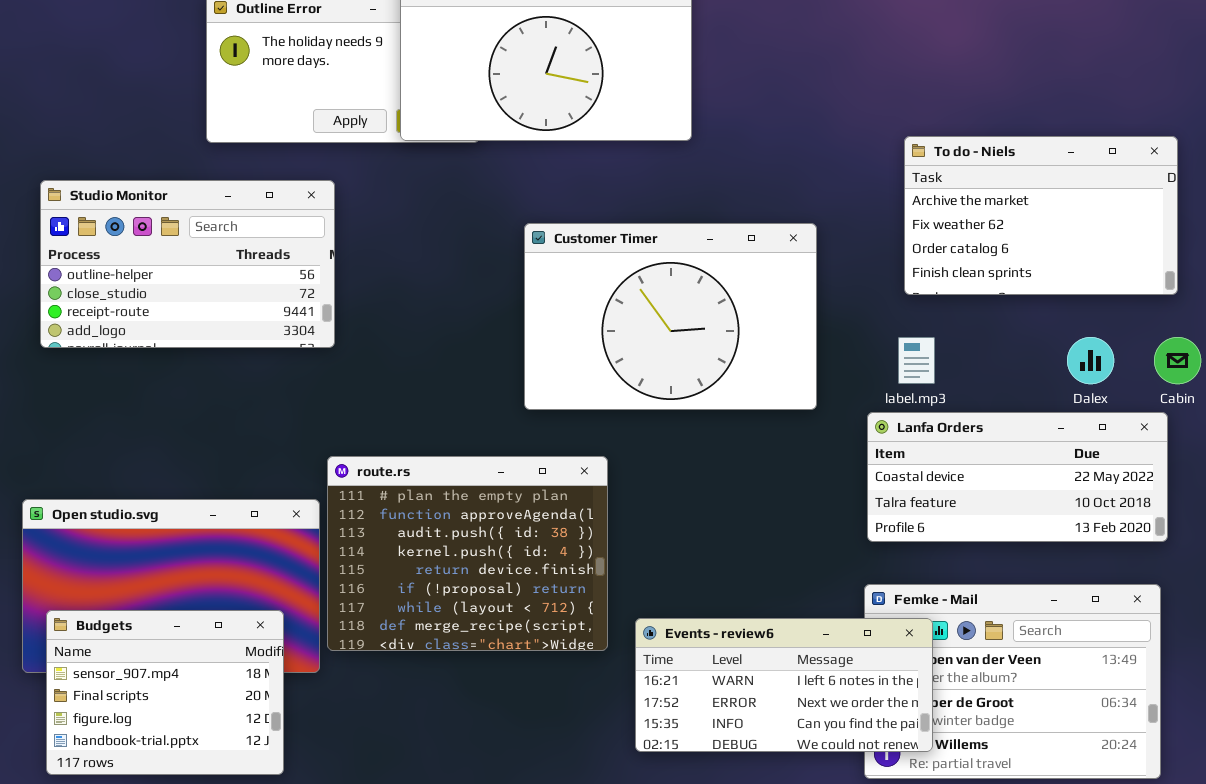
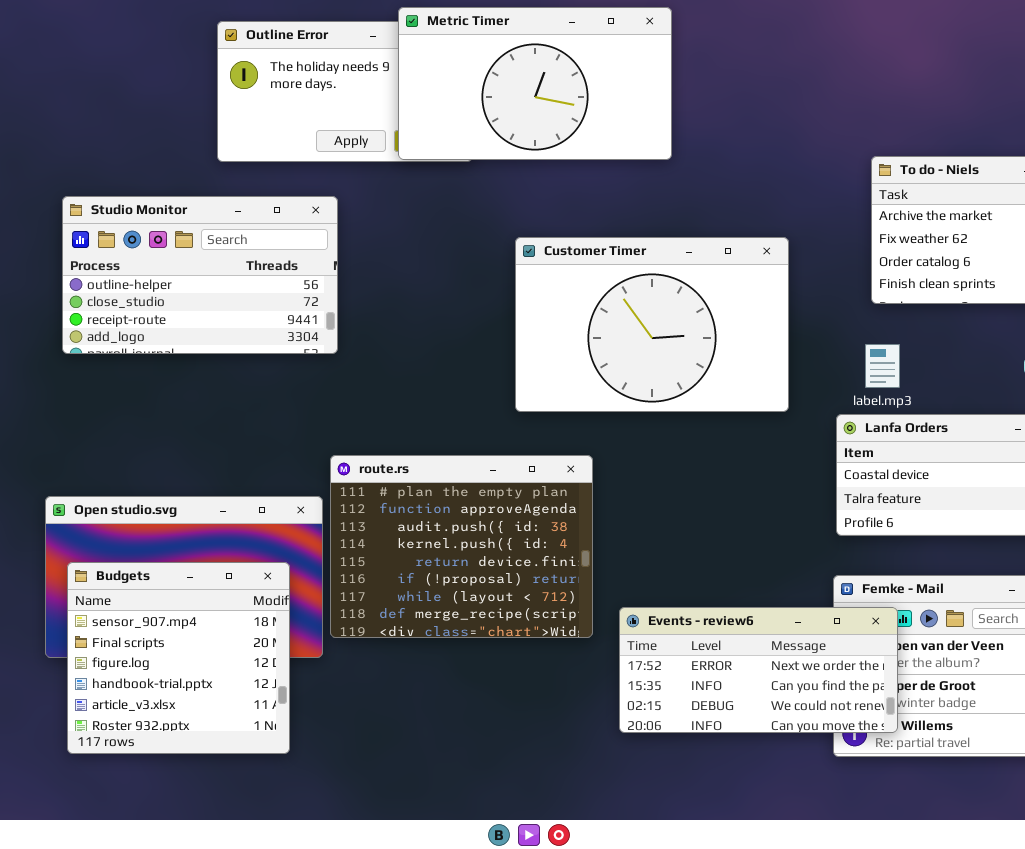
Budgets: [46,610,284,775] -> [67,562,290,754], resized
Events - review6: [635,618,933,752] -> [619,607,898,733], scrolled down 1 row

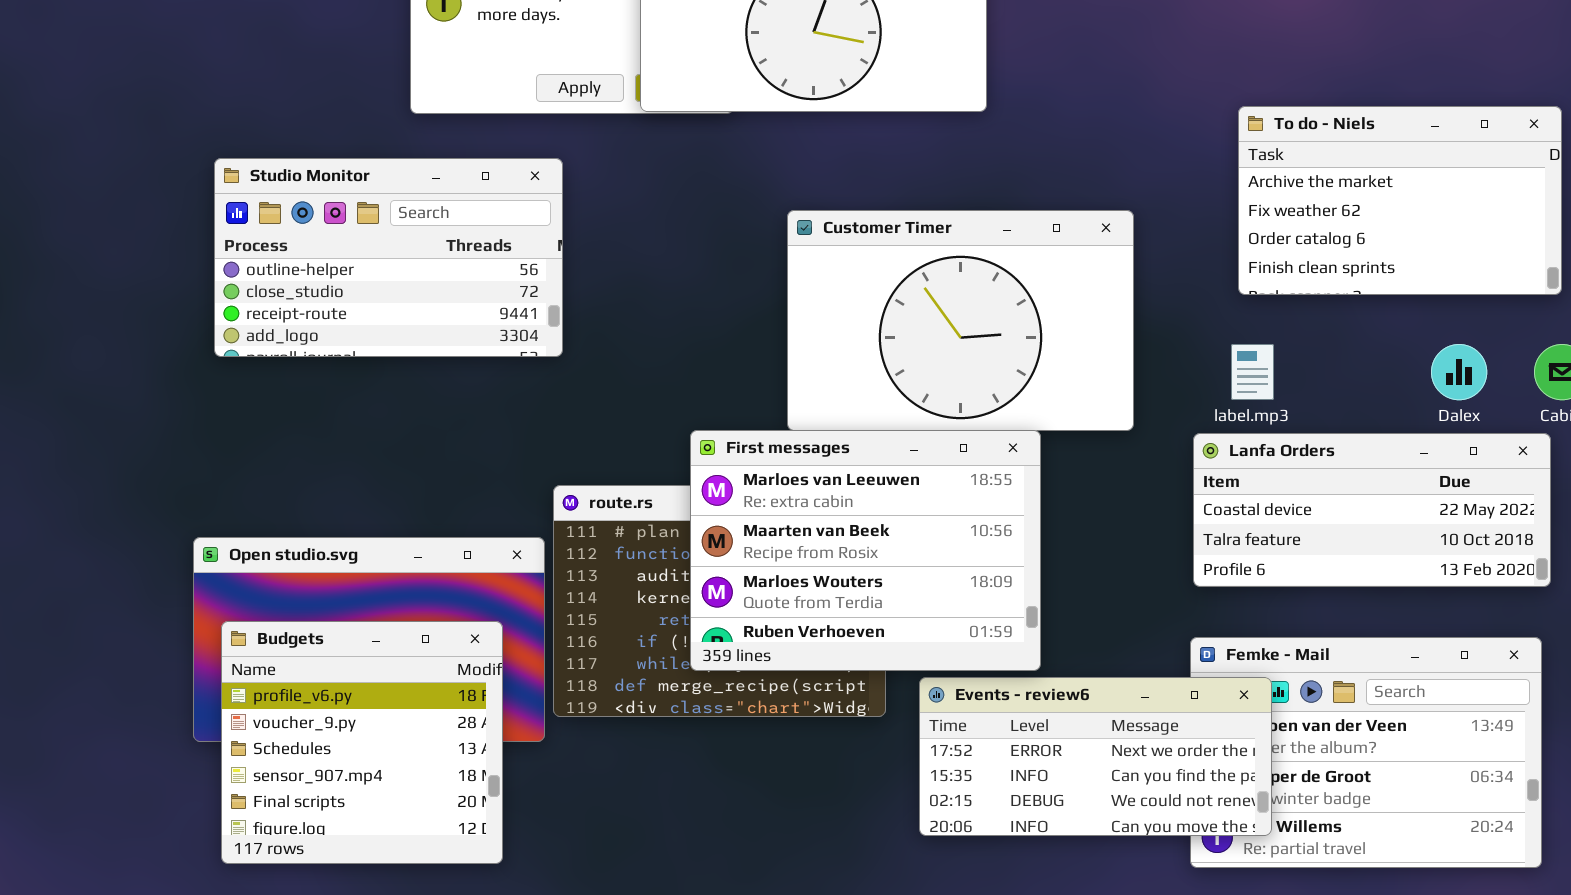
First messages: none -> [690,430,1041,671], opened
Budgets: [67,562,290,754] -> [221,621,503,864], scrolled up 3 rows

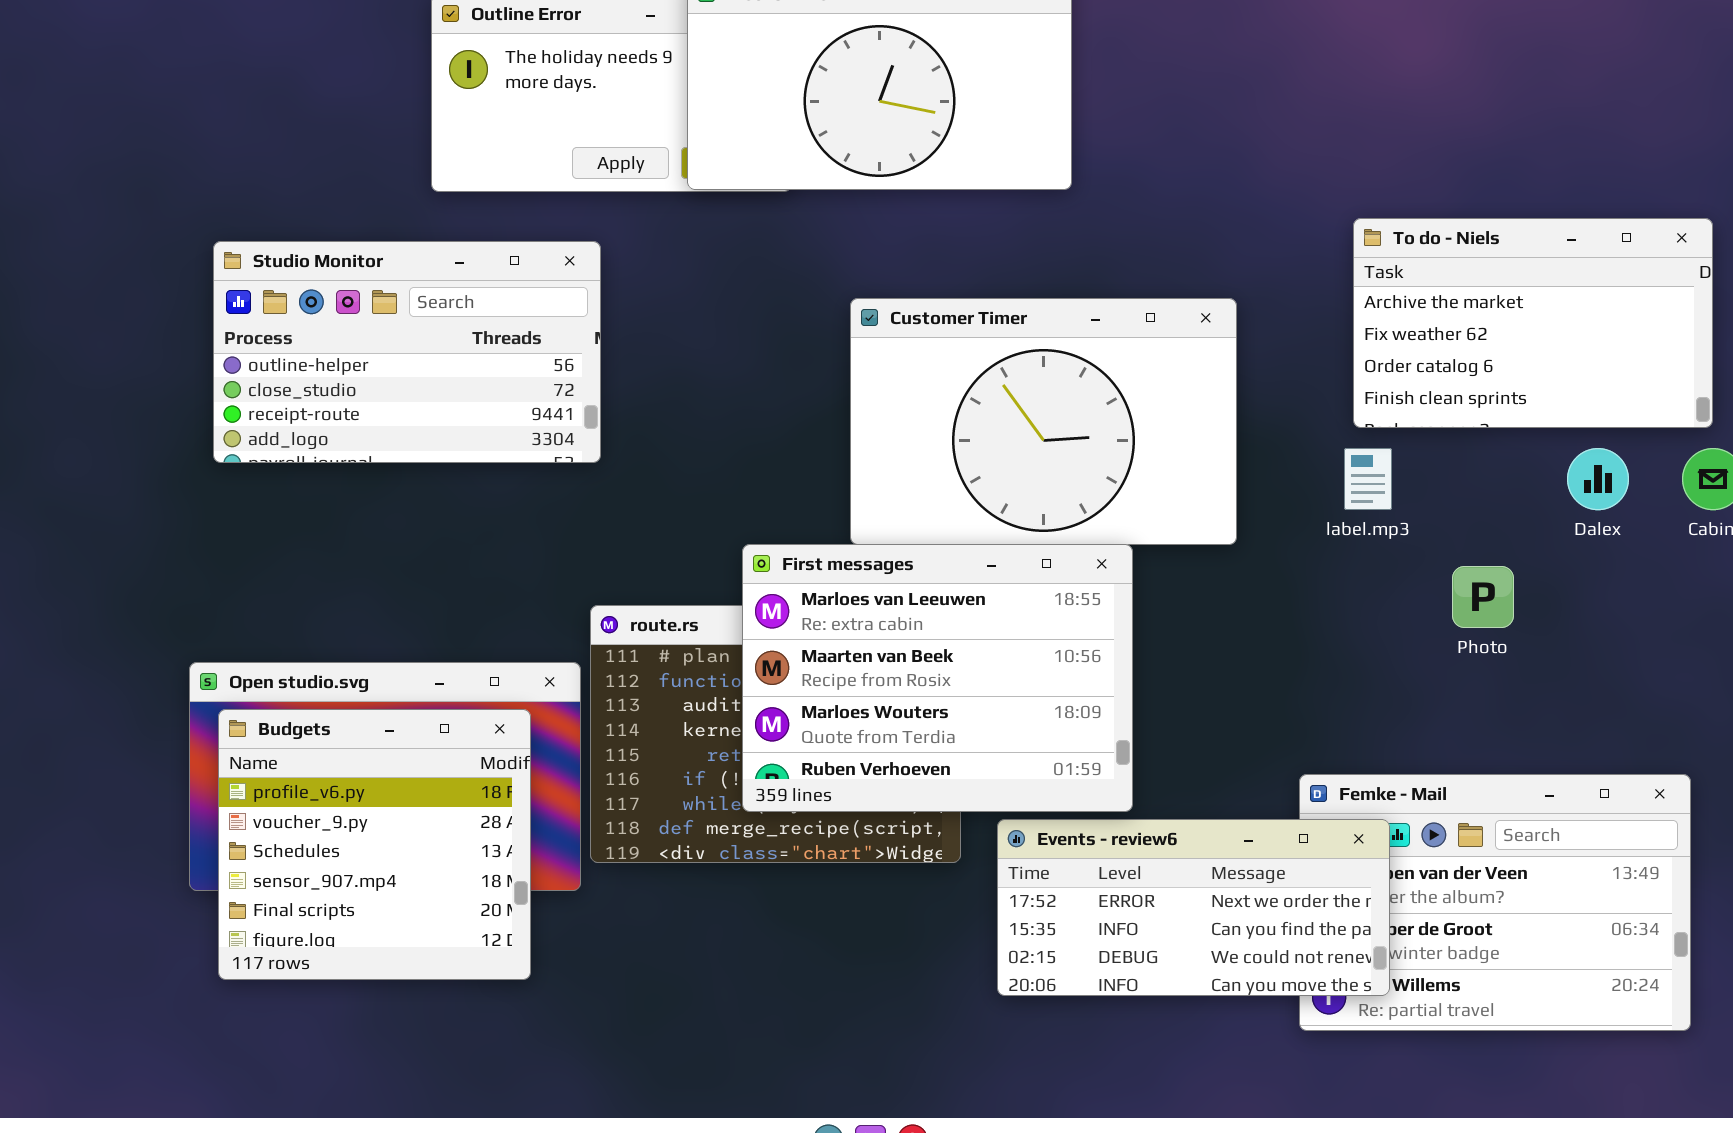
To do - Niels: [1238,106,1562,295] -> [1353,218,1713,428], moved
Lanfa Orders: [1193,433,1551,587] -> none, closed
Budgets: [221,621,503,864] -> [218,709,531,980], moved

